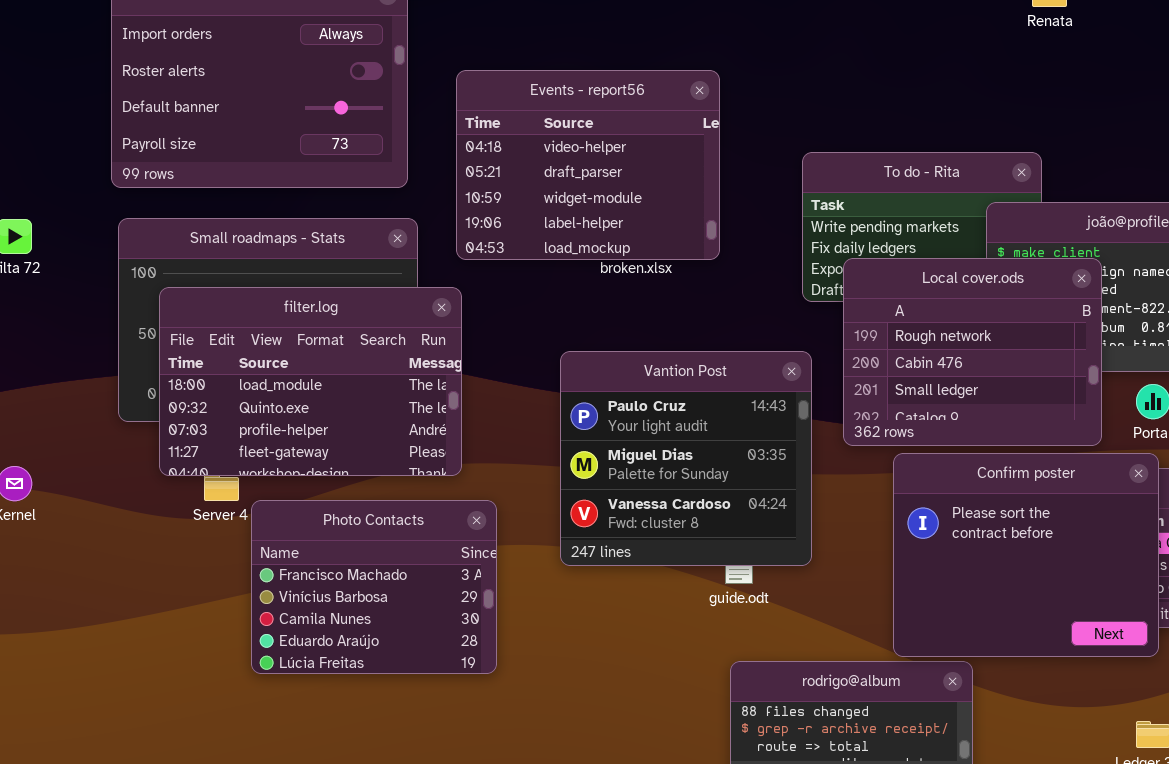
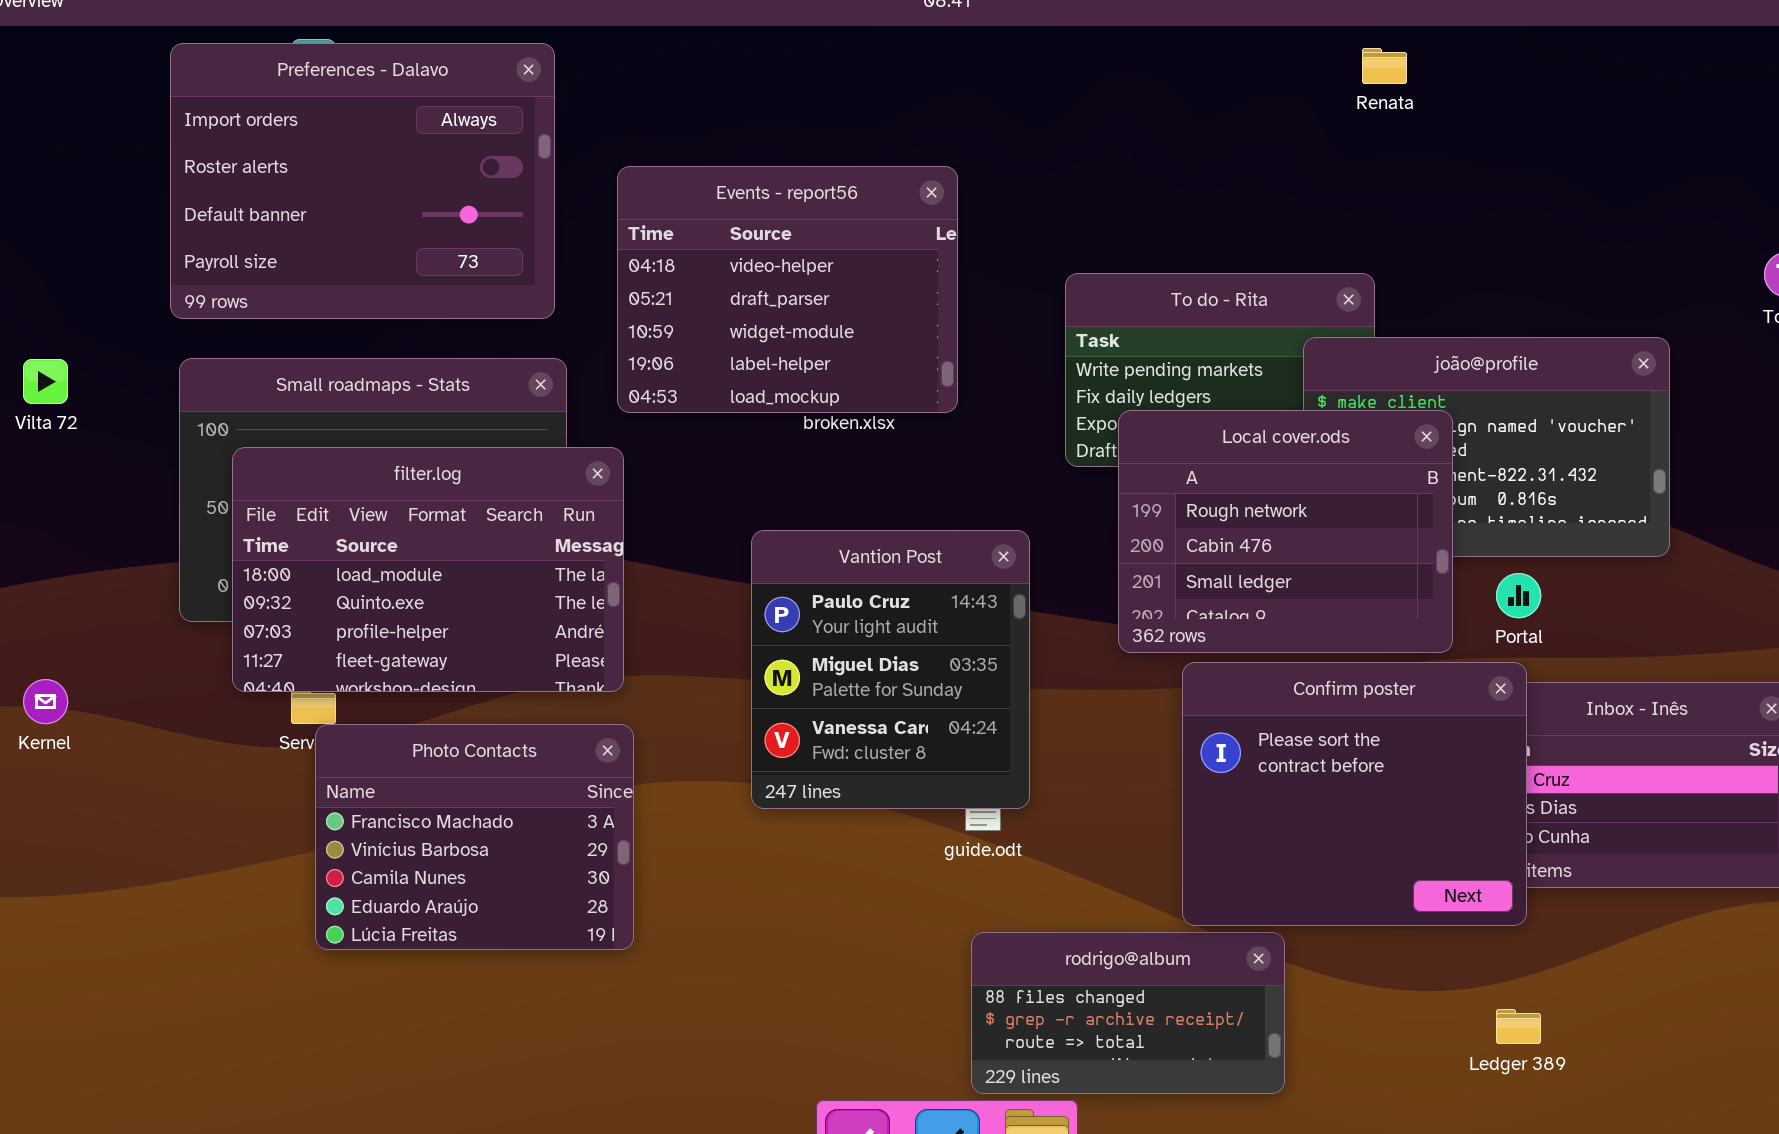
Vantion Post: [560,351,812,566] -> [751,530,1030,809], resized
Photo Contacts: [251,500,497,674] -> [315,724,634,950], moved

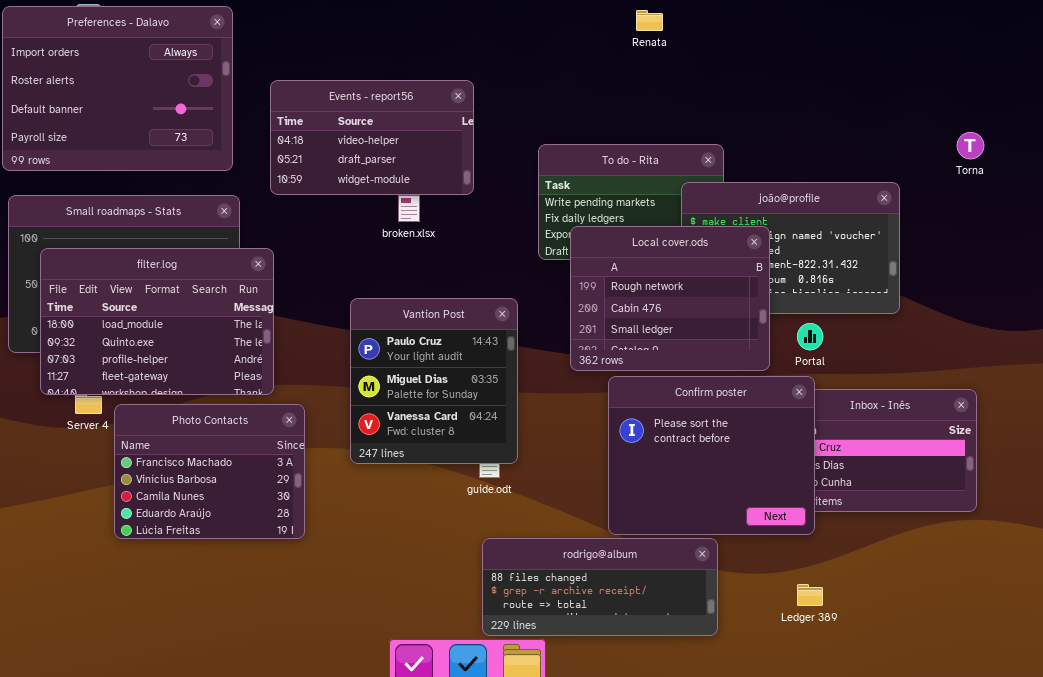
Renata: [1362,48,1407,84] -> [636,10,663,31], moved
Events - report56: [617,166,958,413] -> [270,80,474,195], resized
Photo Contacts: [315,724,634,950] -> [114,404,305,539], moved
rodrigo@album: [971,932,1285,1094] -> [482,538,718,636], resized

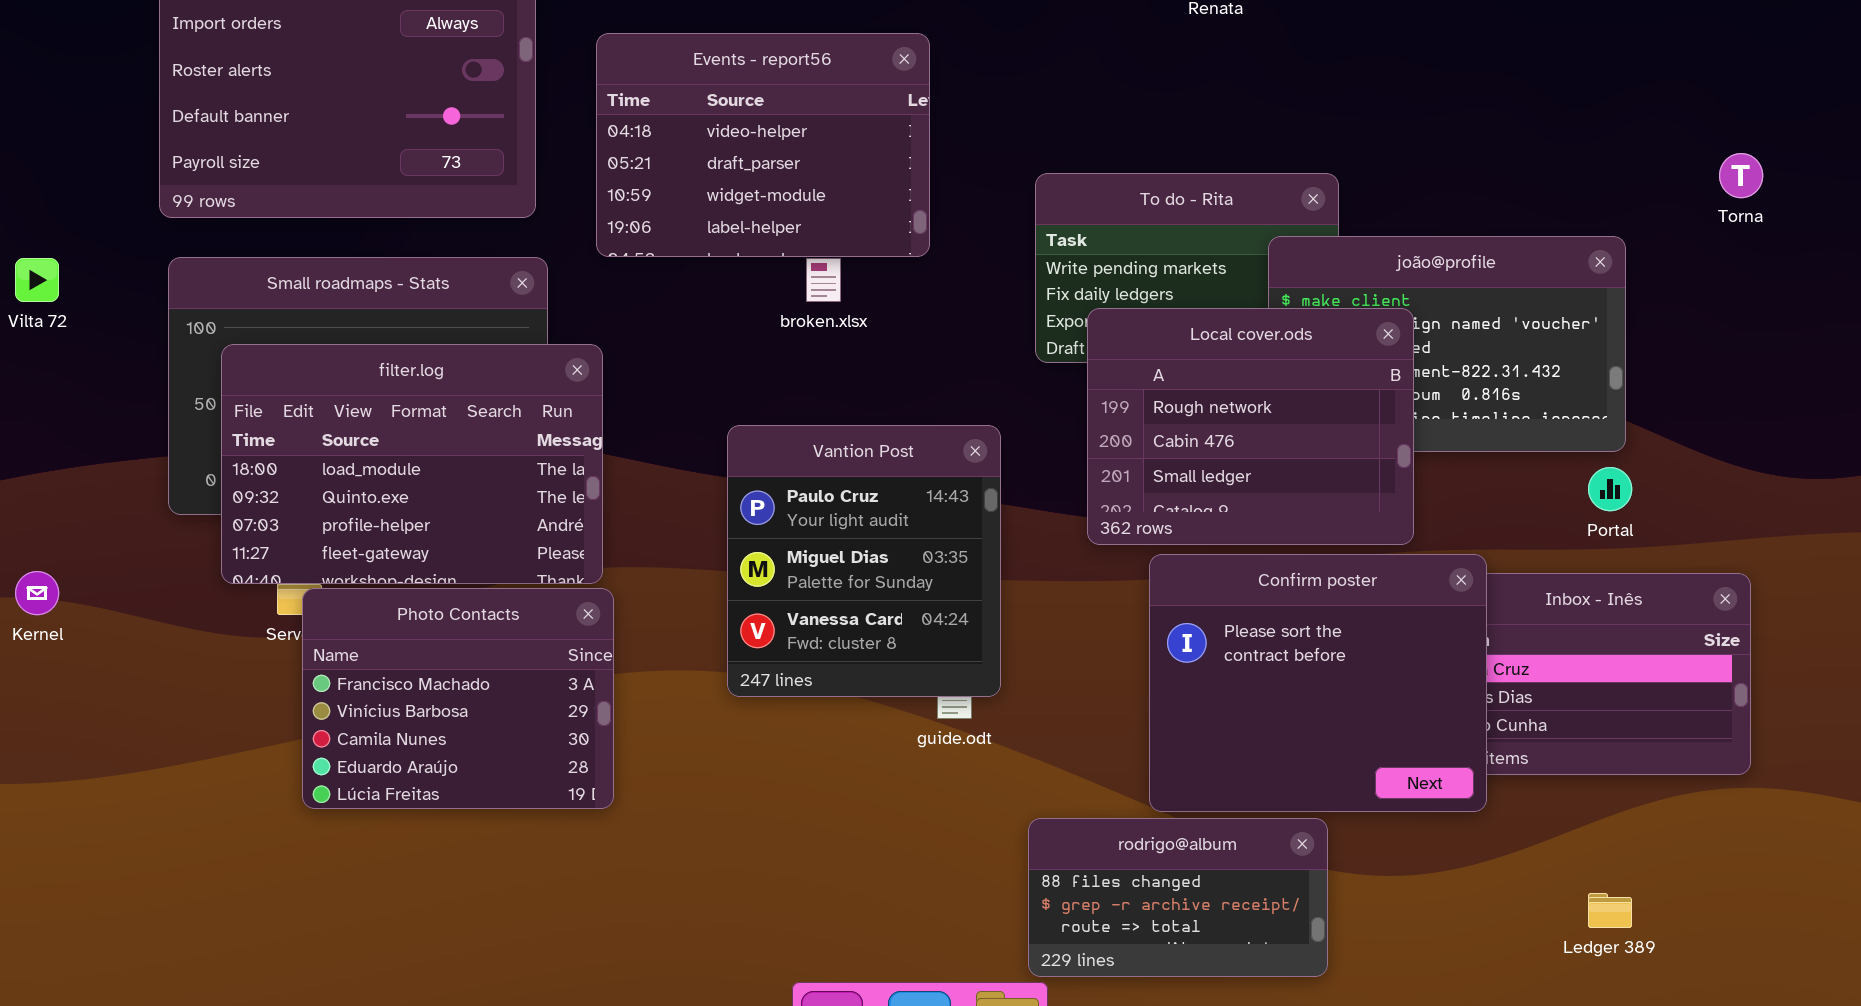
Events - report56: [270,80,474,195] -> [596,33,930,257], resized
Portal: [797,323,823,350] -> [1588,467,1632,511], moved
Photo Contacts: [114,404,305,539] -> [302,588,614,809], moved
rodrigo@album: [482,538,718,636] -> [1028,818,1328,977], resized
Ledger 389: [797,584,823,606] -> [1588,893,1632,928], moved

